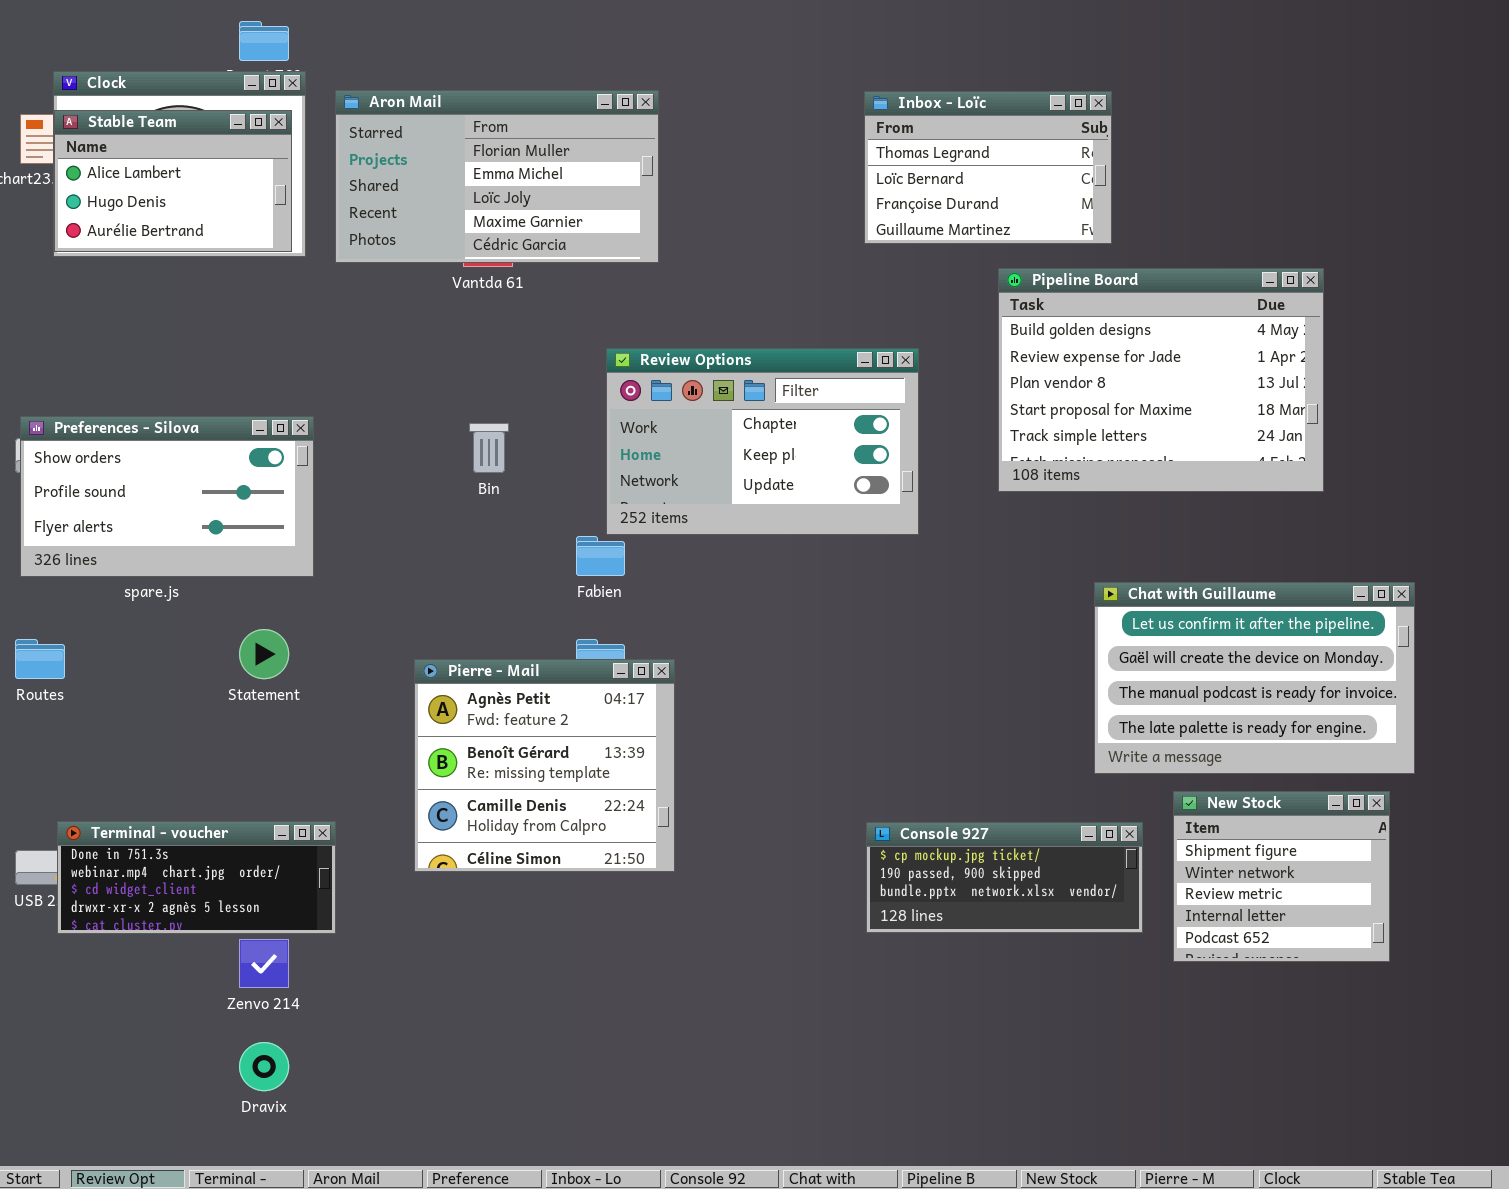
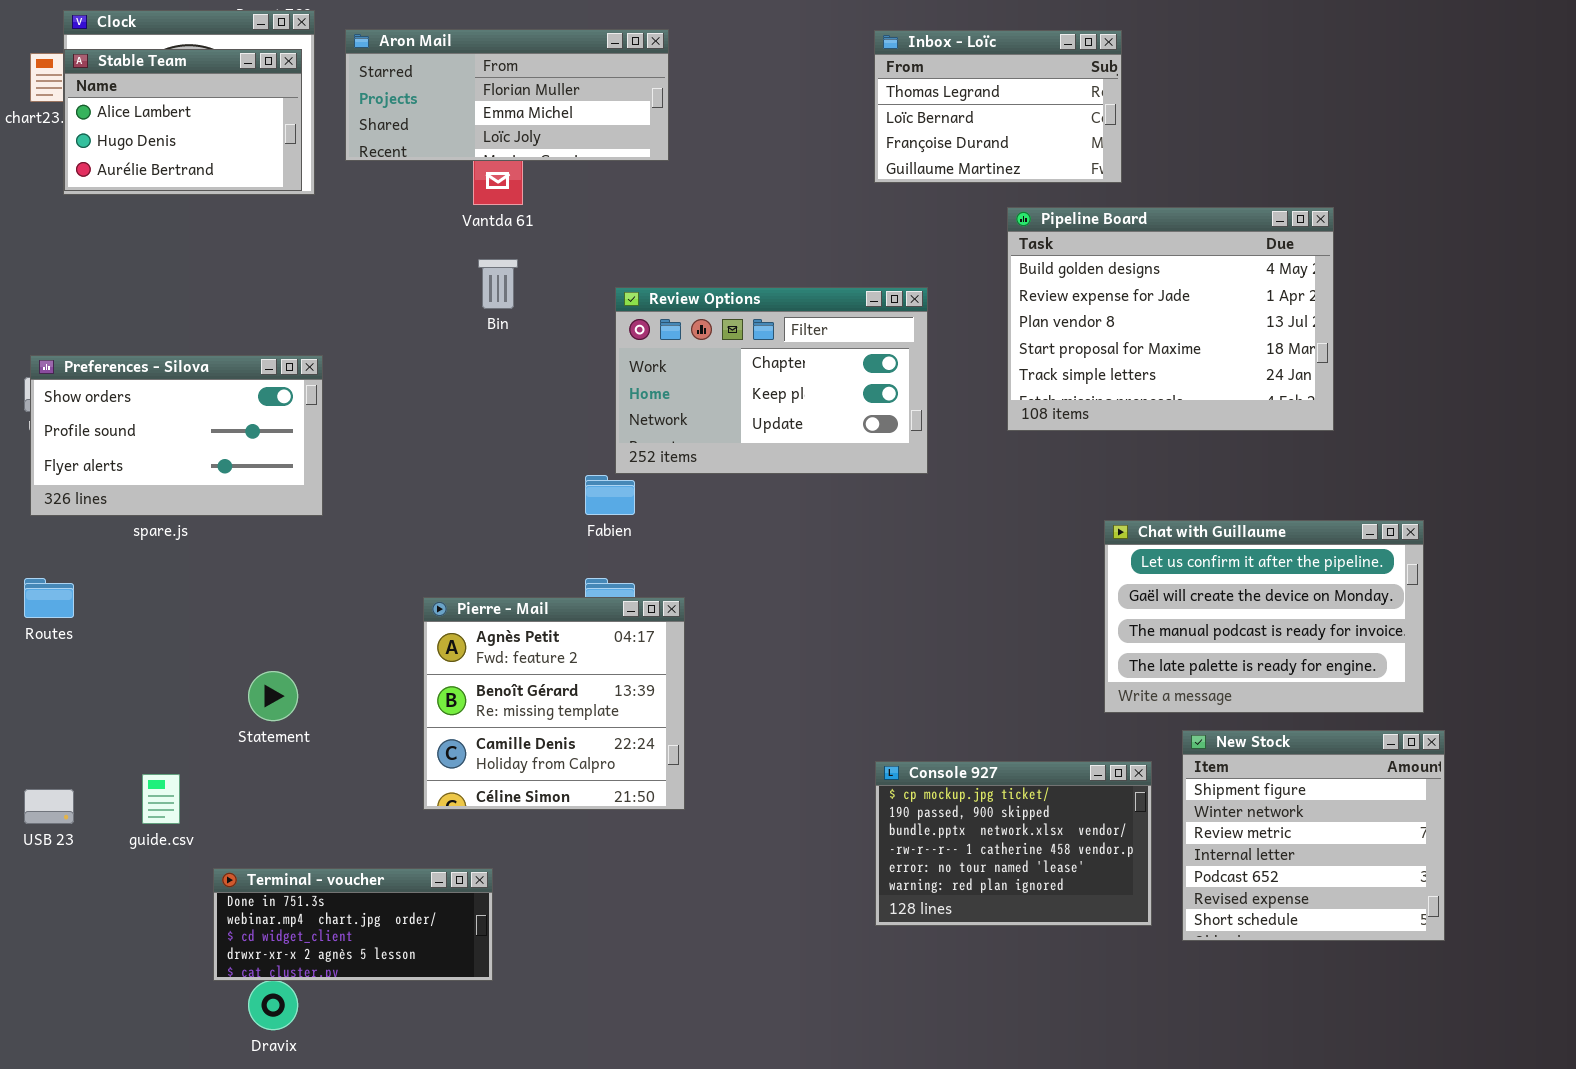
Aron Mail: [335,90,659,263] -> [345,29,669,161], resized
Bin: [469,423,509,473] -> [478,259,518,309], moved
Statement: [239,629,289,679] -> [248,671,298,721], moved
New Stock: [1173,791,1390,962] -> [1182,730,1445,941], resized
Terminal - voucher: [57,821,336,934] -> [213,868,493,981], moved
Console 927: [866,822,1143,933] -> [875,761,1152,926], resized

